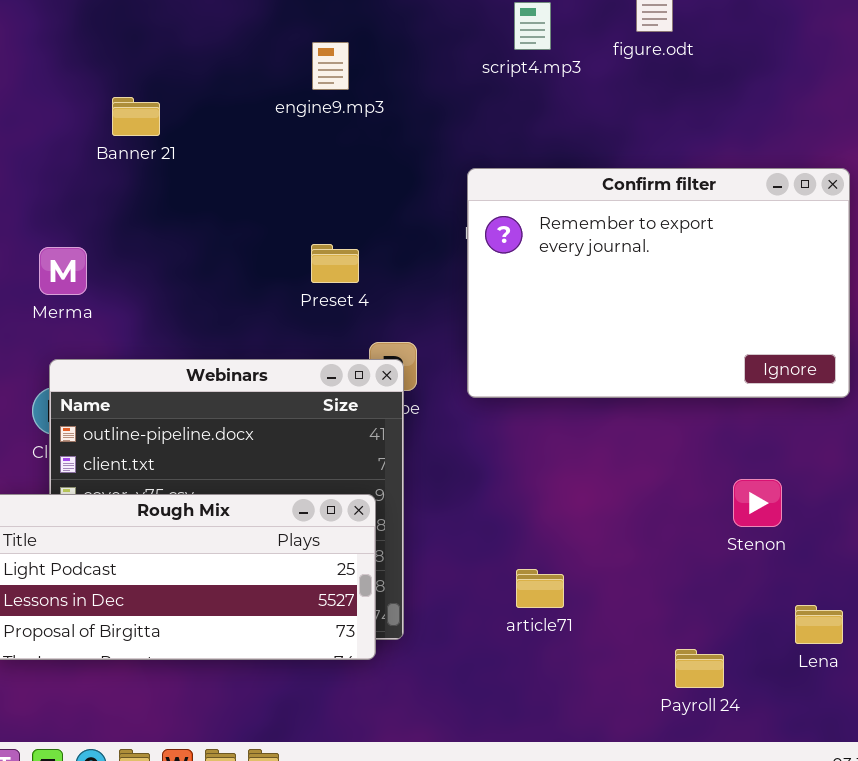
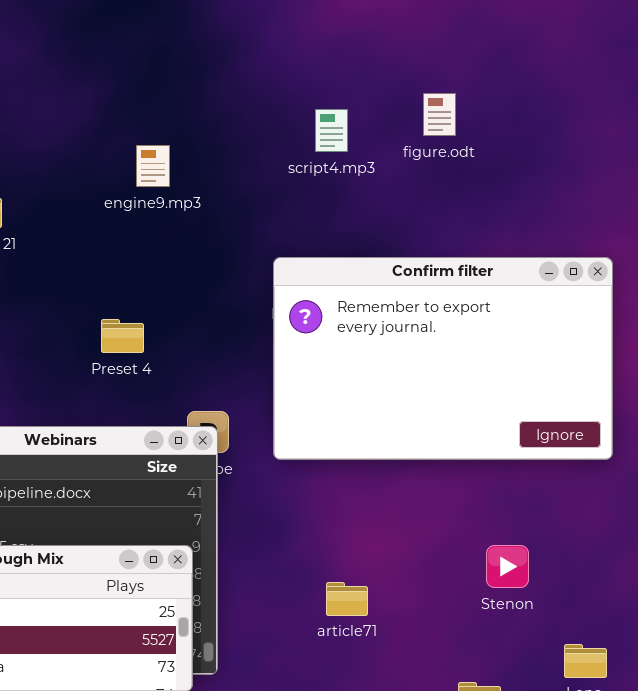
Preset 4: [311,244,359,283] -> [101,319,144,353], moved
Stenon: [733,479,782,527] -> [486,545,529,588], moved
article71: [516,569,564,608] -> [326,582,368,616], moved

